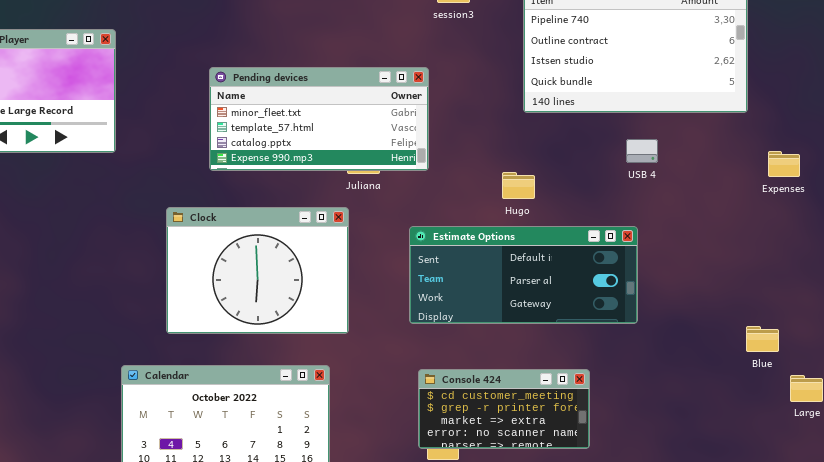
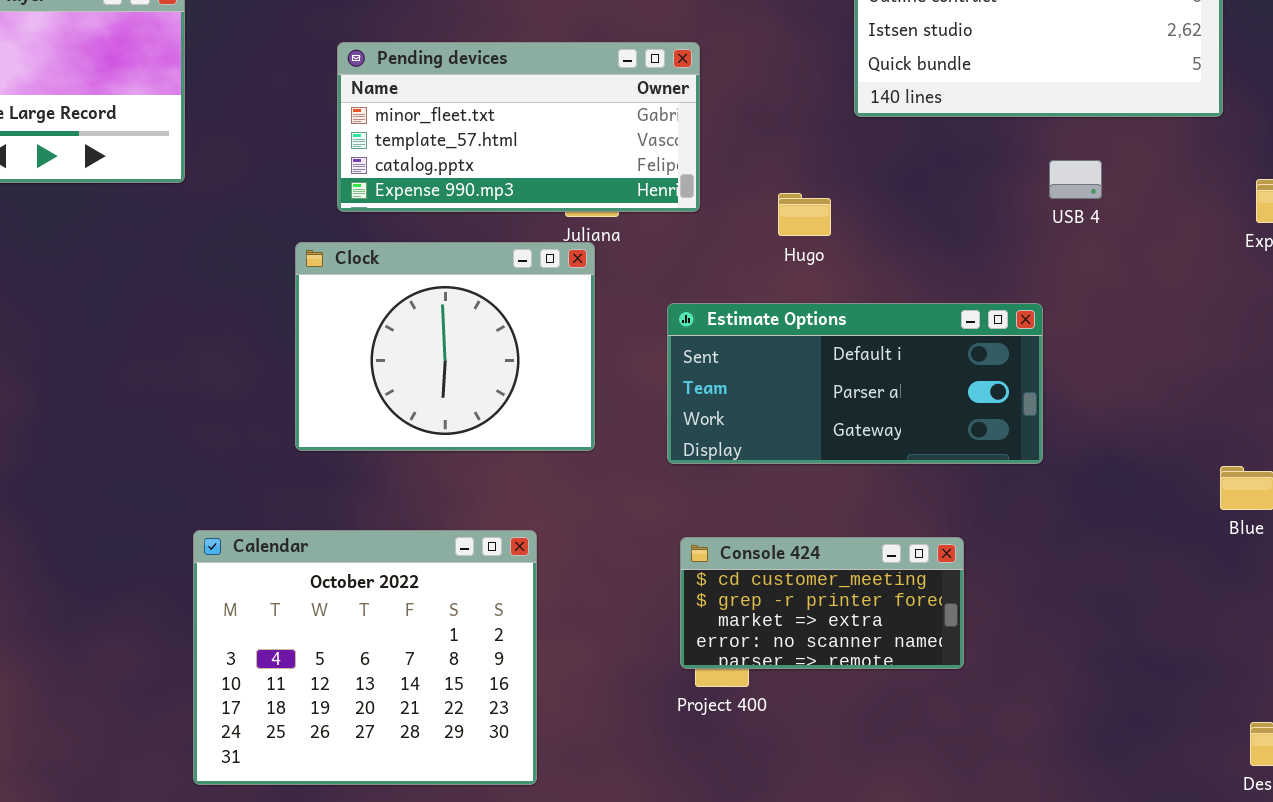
USB 4: [626,139,658,163] -> [1049,160,1102,199], moved
Hugo: [502,172,535,199] -> [778,193,831,236], moved
Clock: [166,207,349,334] -> [295,242,595,451], moved

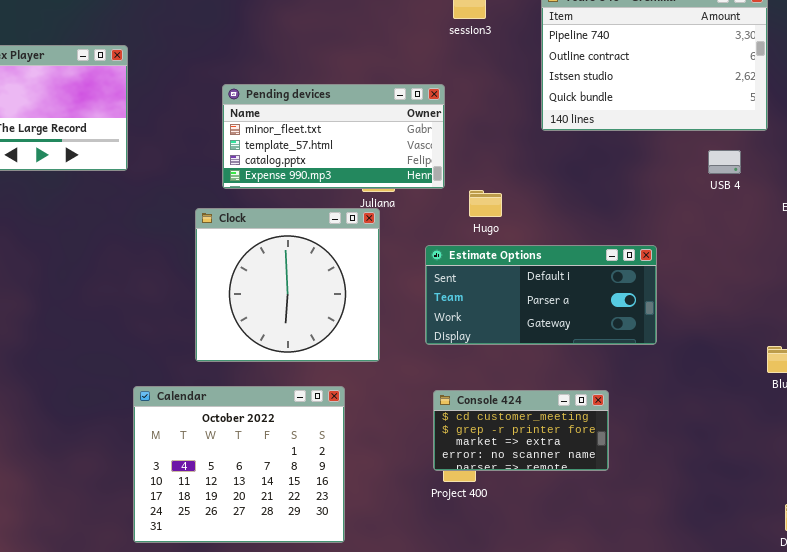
USB 4: [1049,160,1102,199] -> [708,150,741,174], moved
Hugo: [778,193,831,236] -> [469,190,502,217], moved
Clock: [295,242,595,451] -> [195,208,380,362], resized

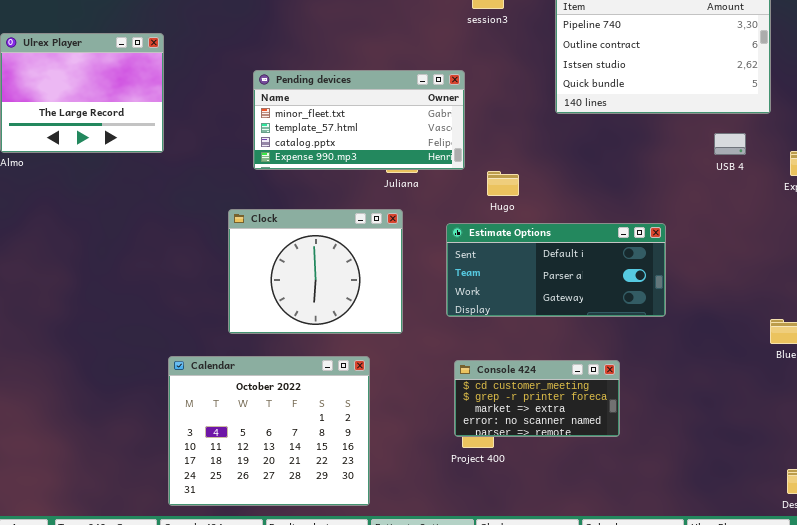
Clock: [195,208,380,362] -> [228,209,403,334], resized

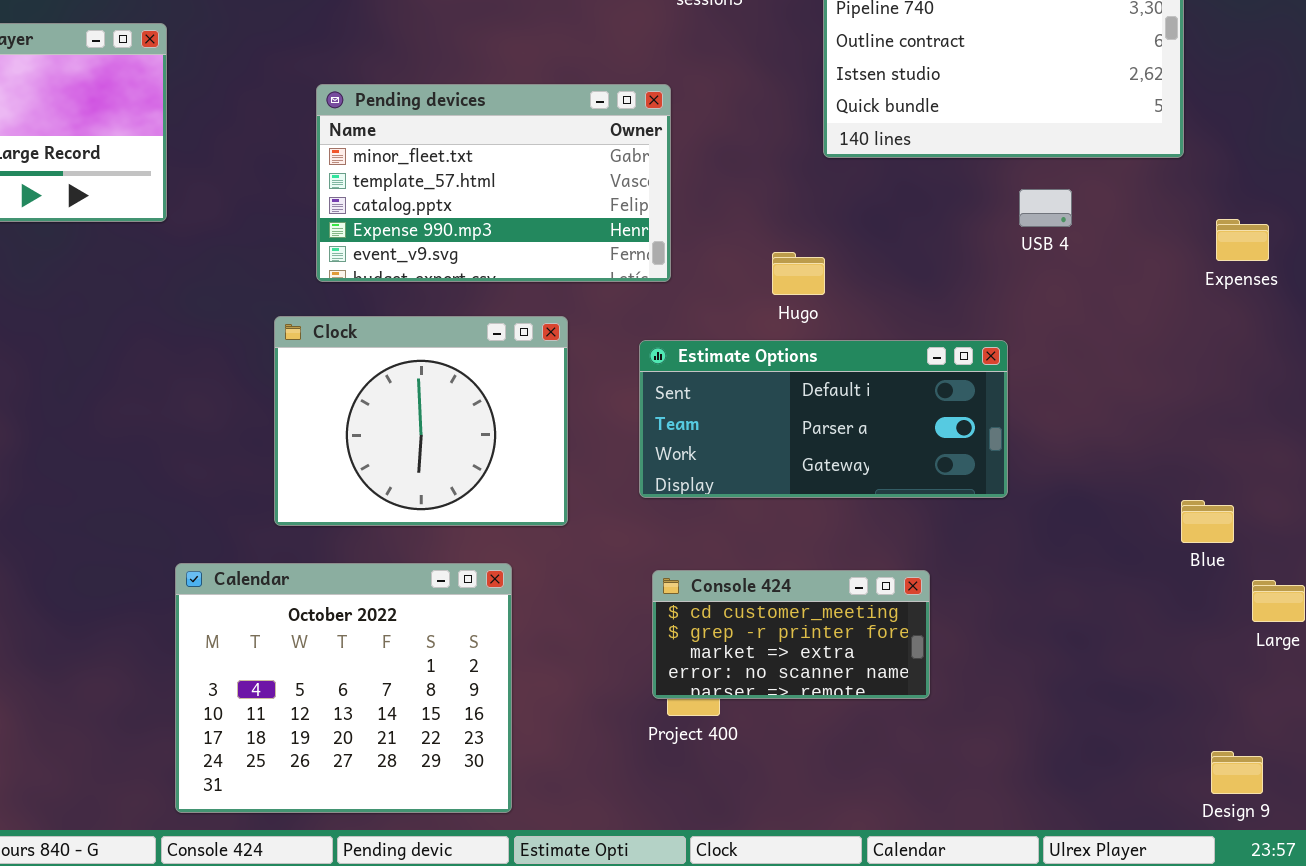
Pending devices: [253,70,465,170] -> [316,84,671,282], resized
USB 4: [714,133,746,155] -> [1019,189,1072,227], moved
Hugo: [487,171,519,196] -> [772,252,825,295], moved

